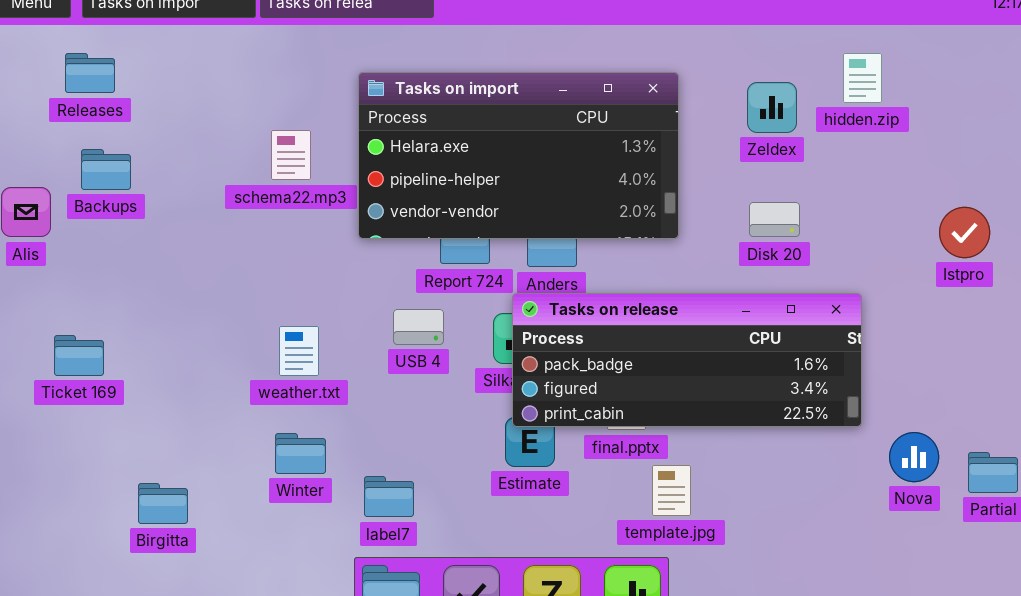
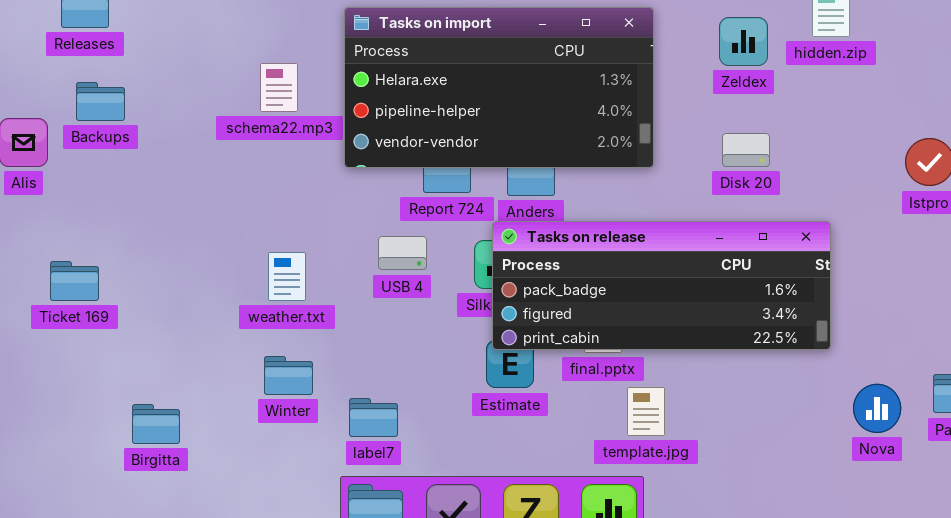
Nova: [889,432,939,482] -> [853,384,901,433], moved

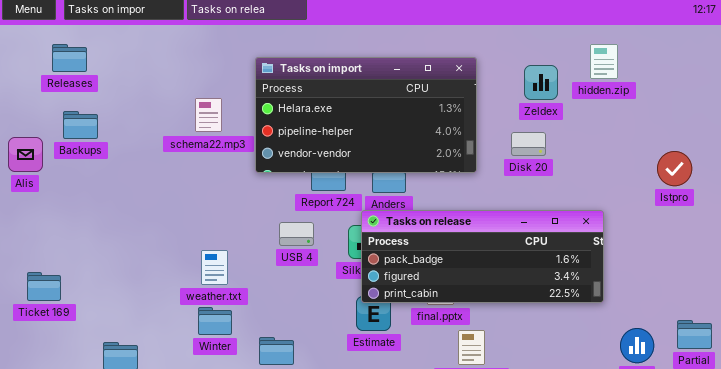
Disk 20: [722,133,770,167] -> [511,132,546,156], moved
weather.txt: [268,252,306,301] -> [201,250,228,285], moved
Ticket 169: [50,261,99,301] -> [27,272,61,301], moved

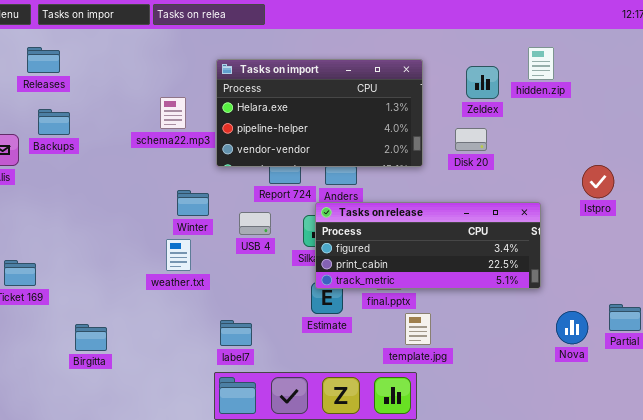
Istpro: [657,151,692,186] -> [582,165,614,198], moved
Tasks on release: [361,210,604,303] -> [315,202,541,289], scrolled down 1 row
Winter: [198,307,232,335] -> [177,190,209,216], moved

